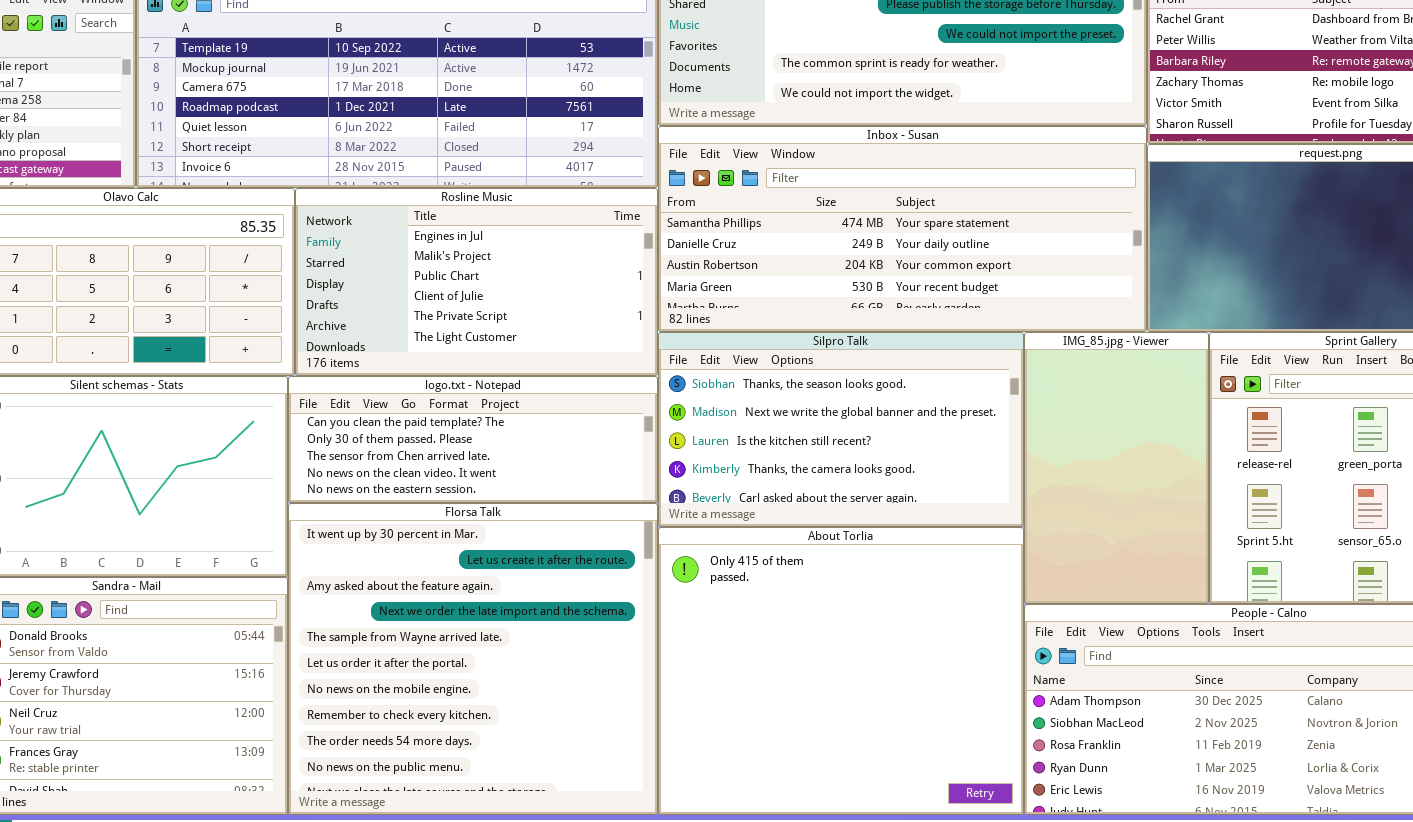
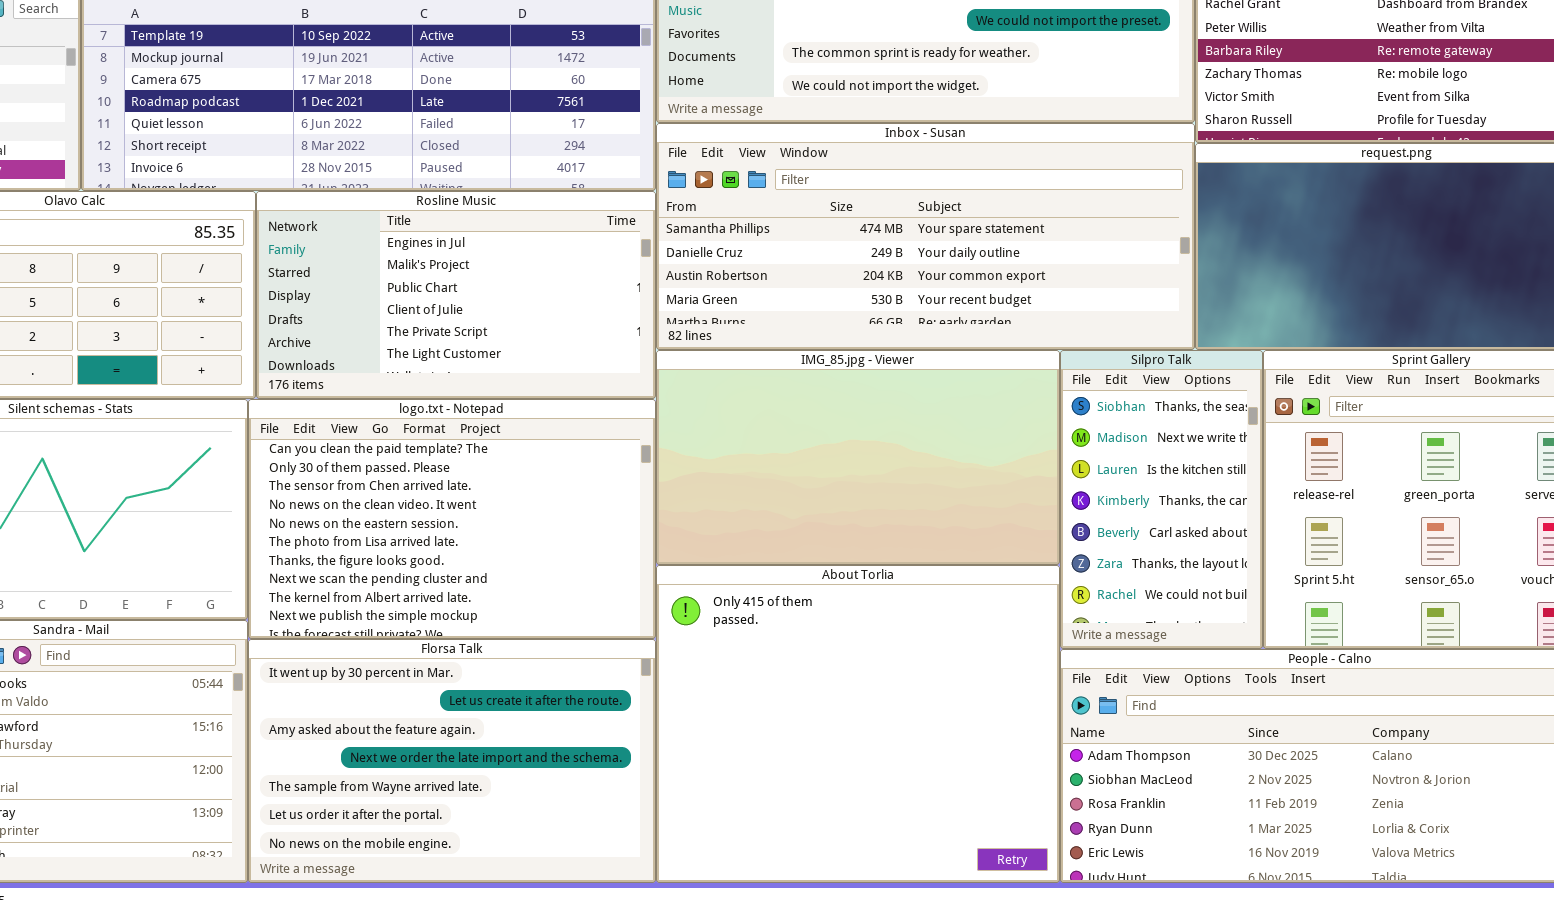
Silpro Talk: [658,332,1024,527] -> [1060,350,1263,649], moved, resized
IMG_85.jpg - Viewer: [1024,332,1209,604] -> [656,350,1060,565], moved, resized
logo.txt - Notepad: [288,376,658,503] -> [248,399,656,639], resized
Florsa Talk: [288,503,658,815] -> [248,639,656,883], resized

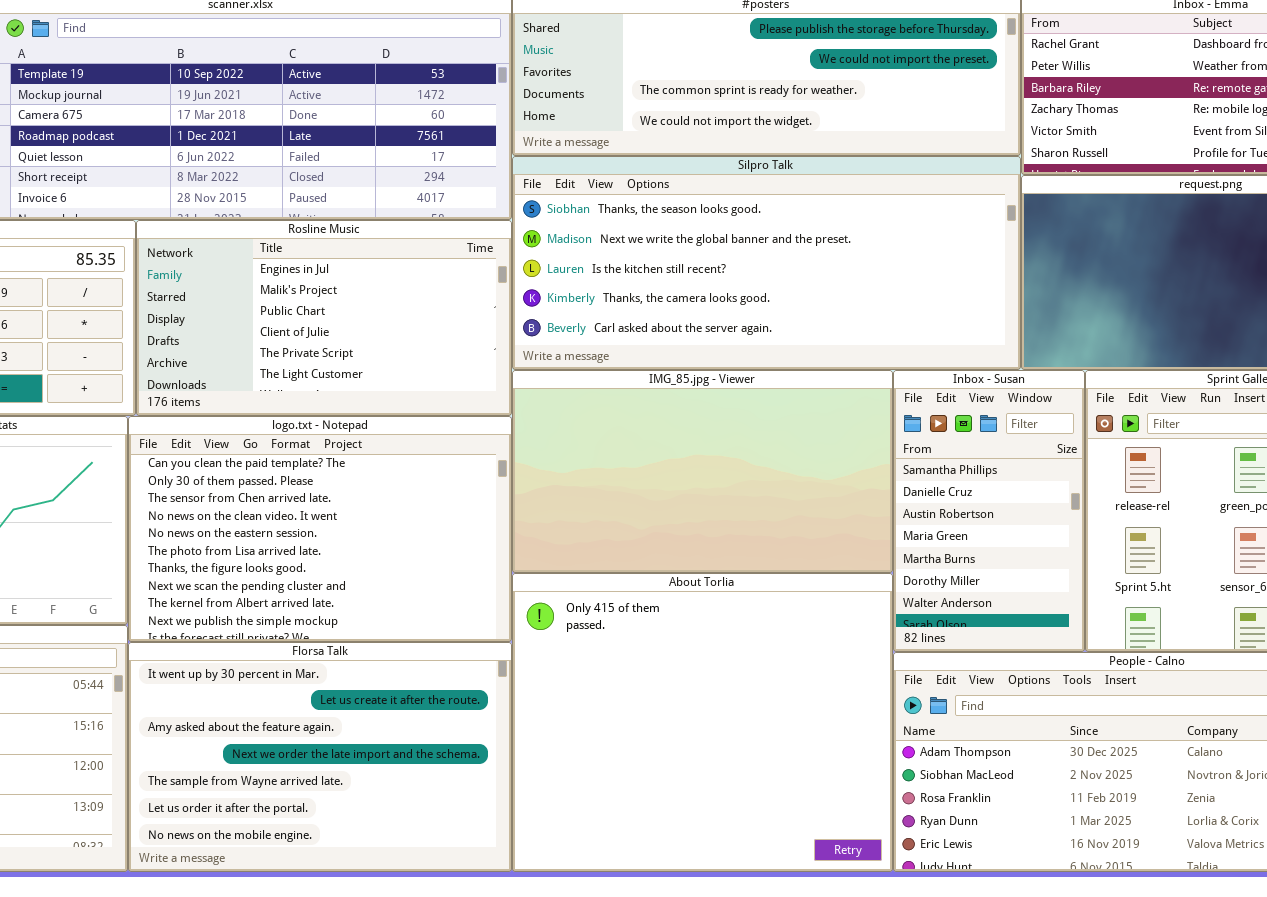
Inbox - Susan: [656,123,1195,350] -> [893,370,1085,652], moved, resized
Silpro Talk: [1060,350,1263,649] -> [512,156,1021,370], moved, resized

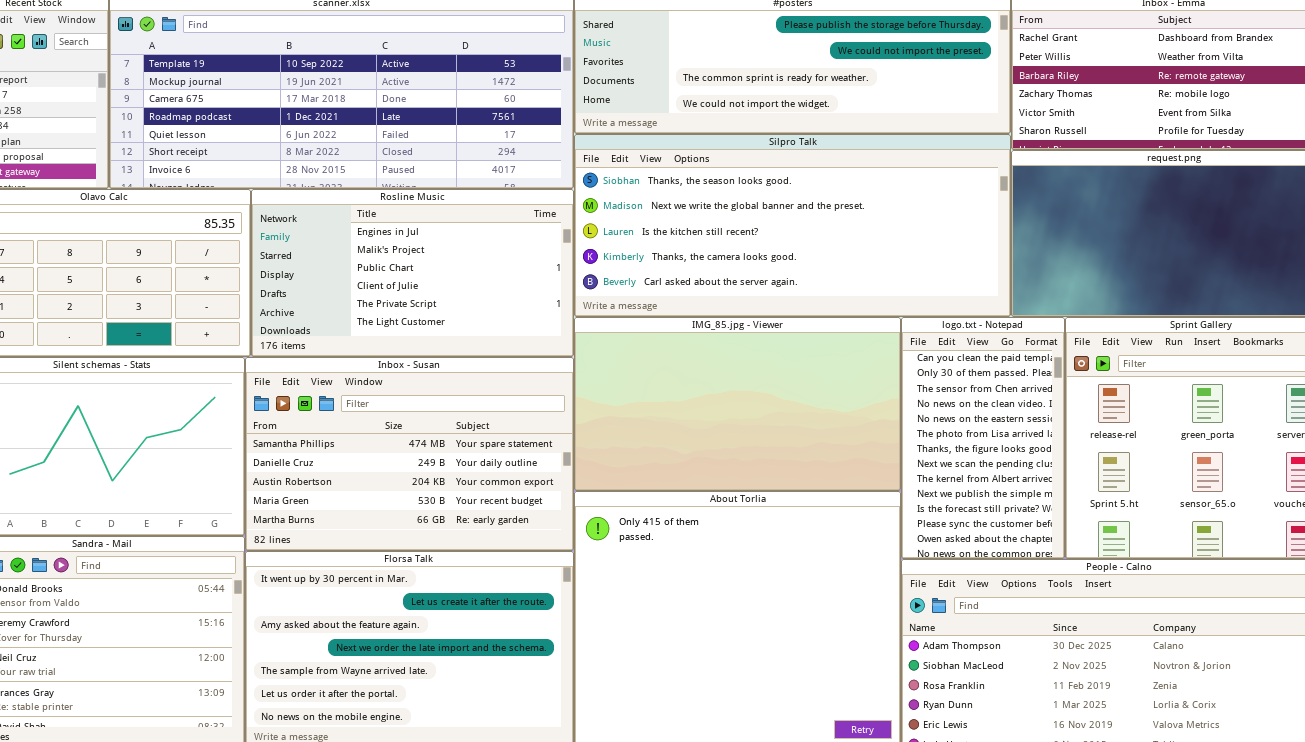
Inbox - Susan: [893,370,1085,652] -> [245,357,574,551], moved, resized
logo.txt - Notepad: [128,416,512,642] -> [901,317,1065,559], moved, resized

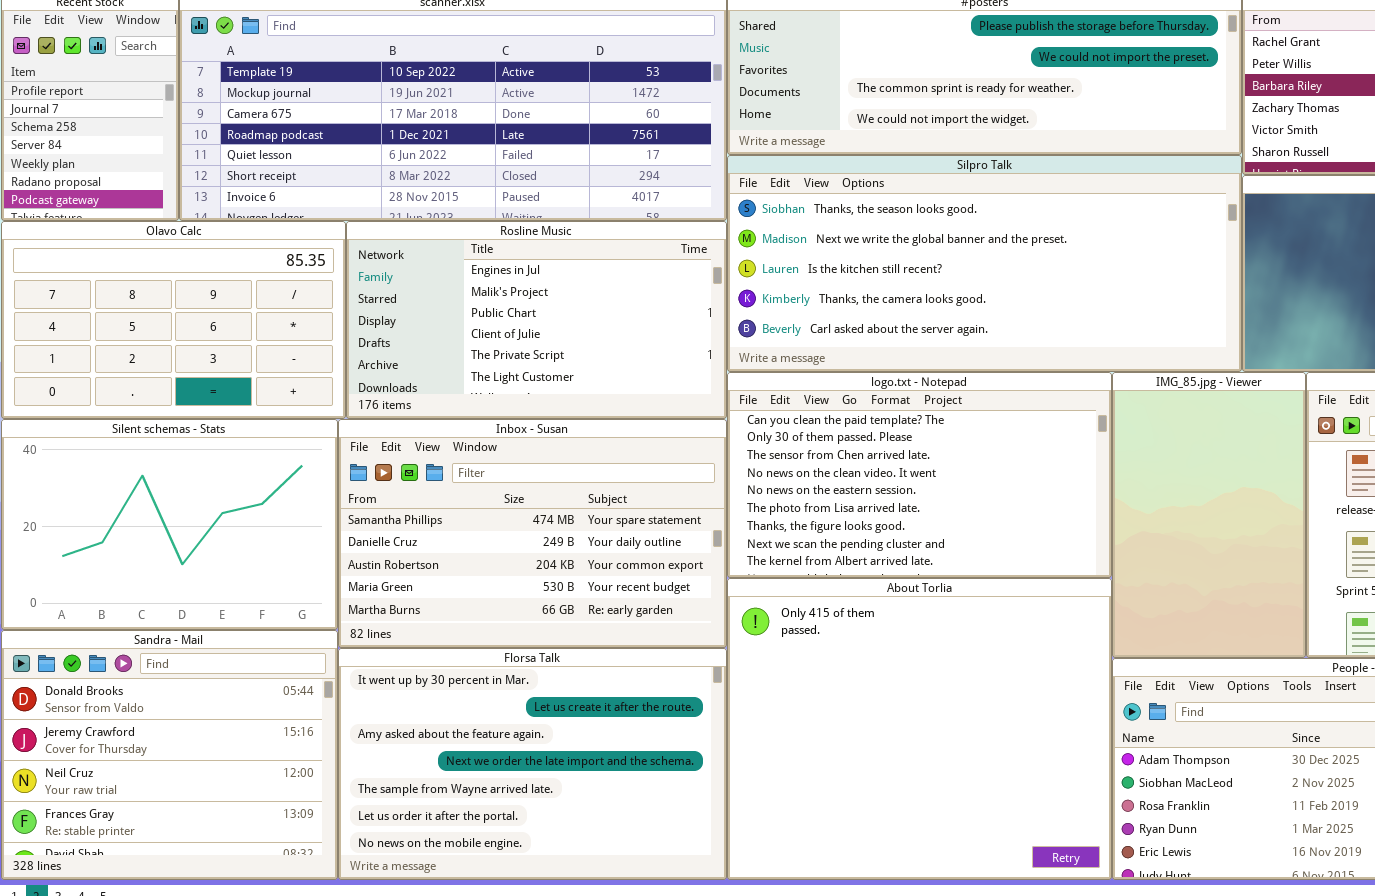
IMG_85.jpg - Viewer: [574,317,901,491] -> [1112,372,1306,658], moved, resized
logo.txt - Notepad: [901,317,1065,559] -> [727,372,1112,578], moved, resized

